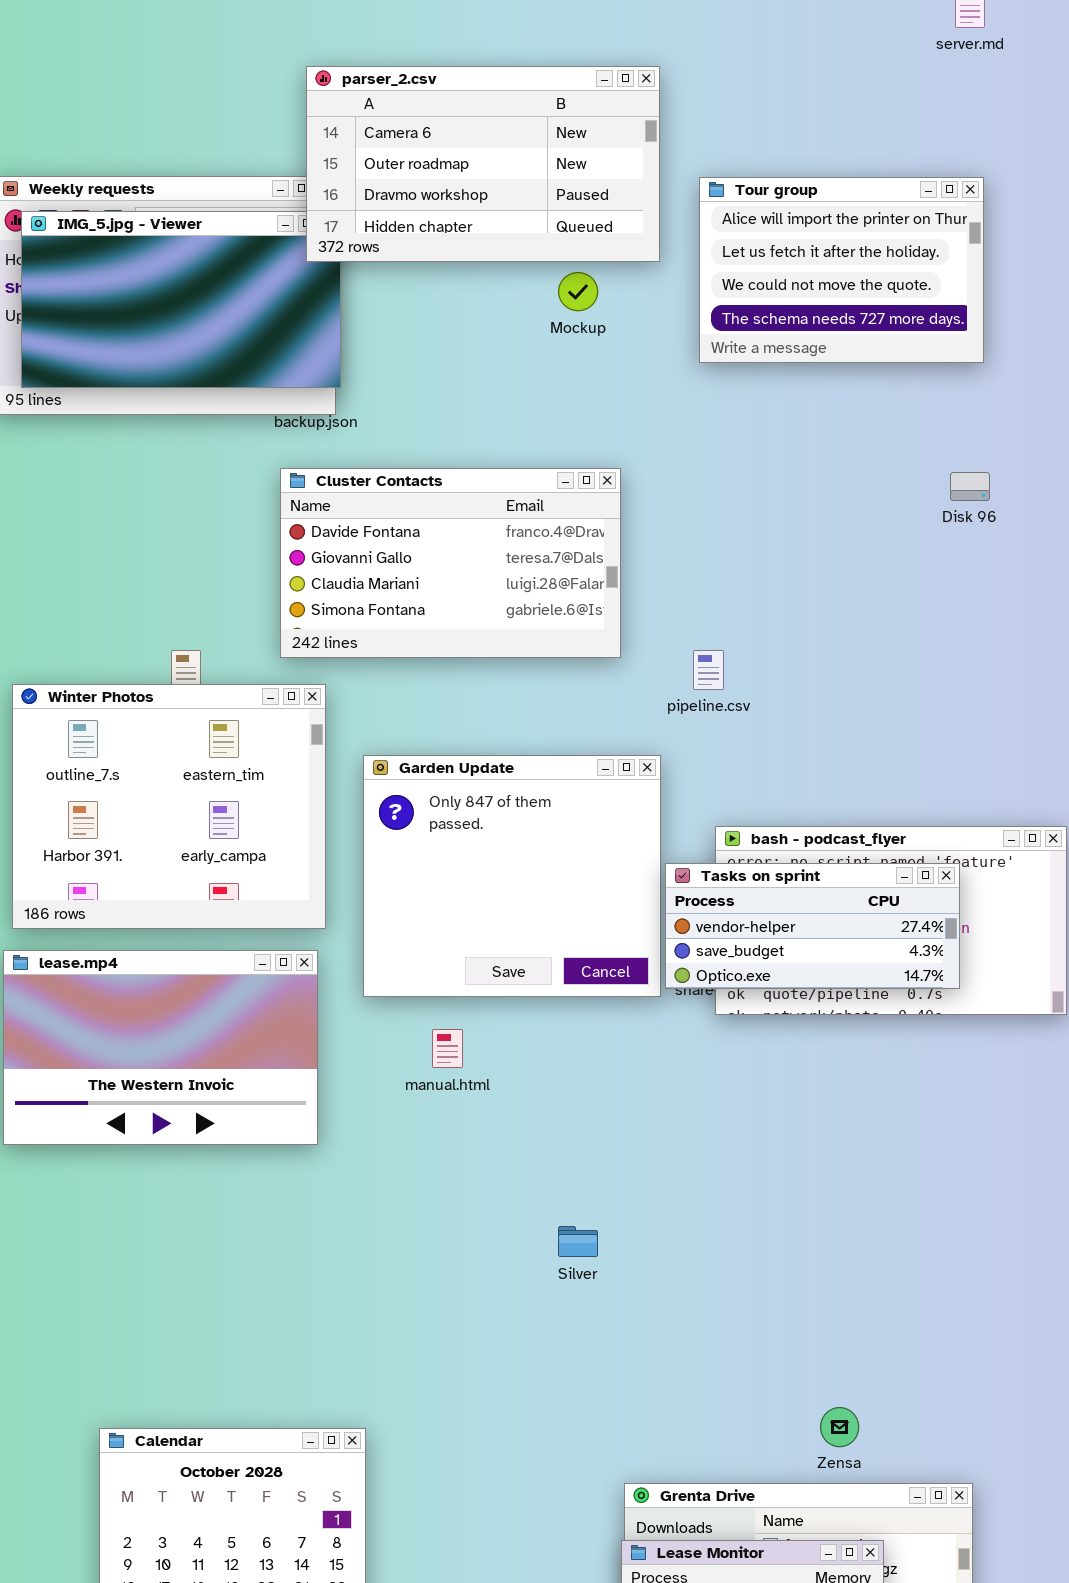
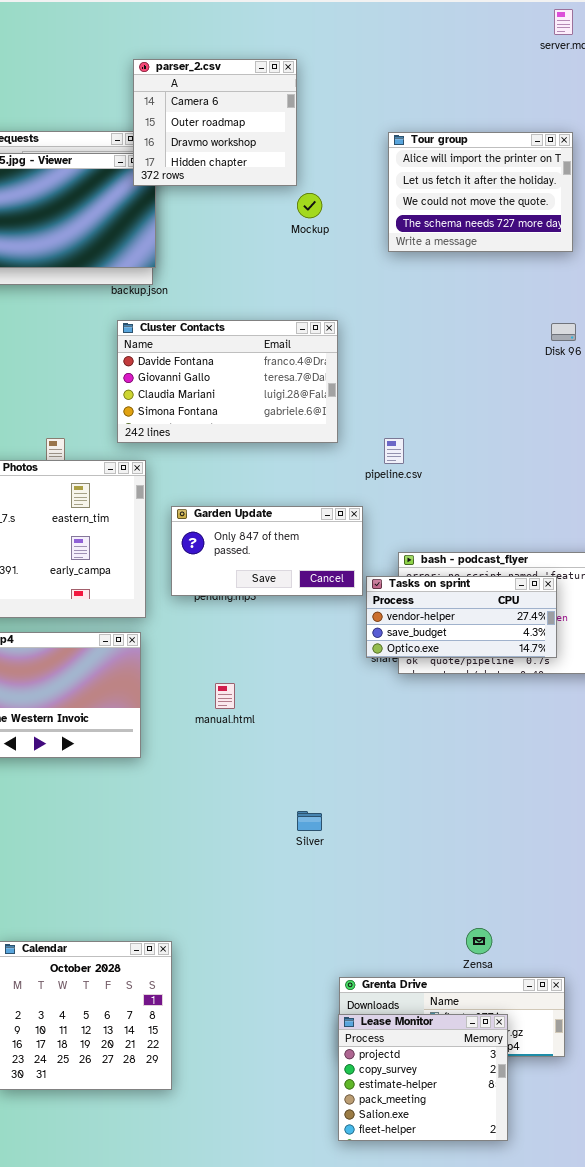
parser_2.csv: [306,66,660,262] -> [133,59,297,186], resized
Garden Update: [363,755,661,997] -> [171,506,363,596], resized

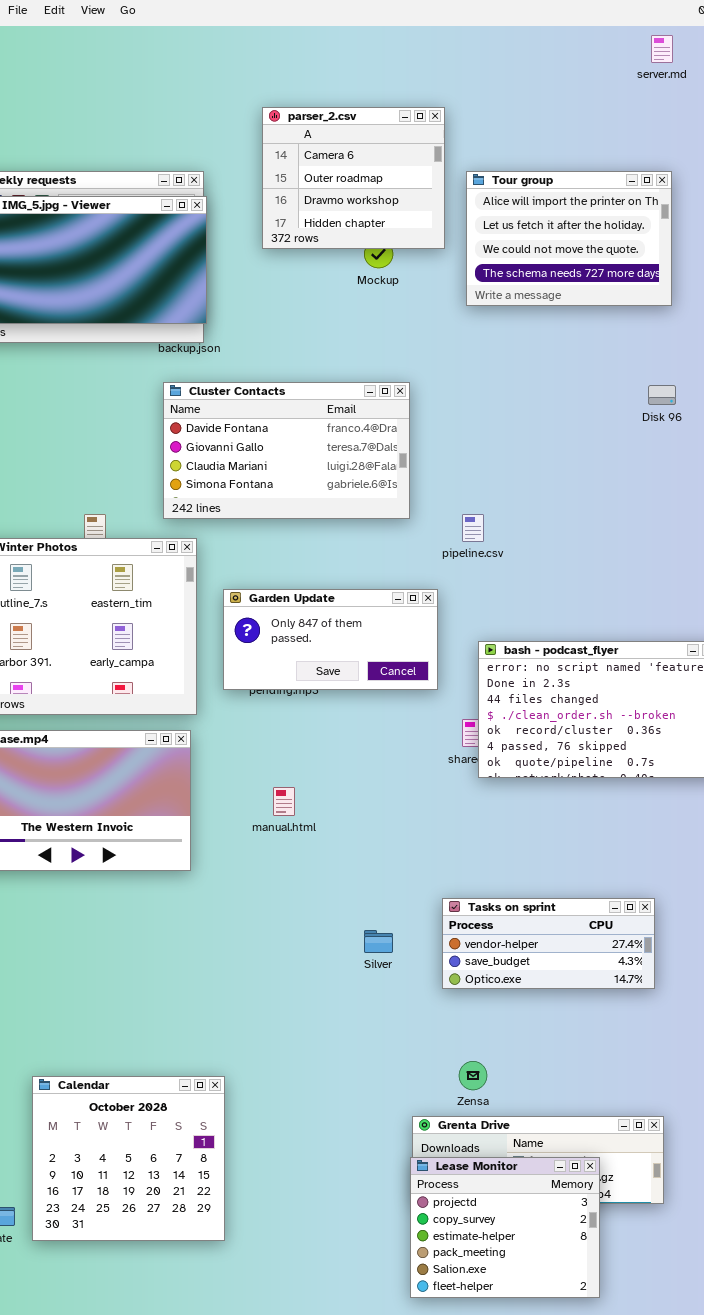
parser_2.csv: [133,59,297,186] -> [262,107,445,249], moved
Tasks on sprint: [366,576,557,658] -> [442,898,655,989], moved
Zensa: [466,928,492,954] -> [459,1061,487,1090], moved

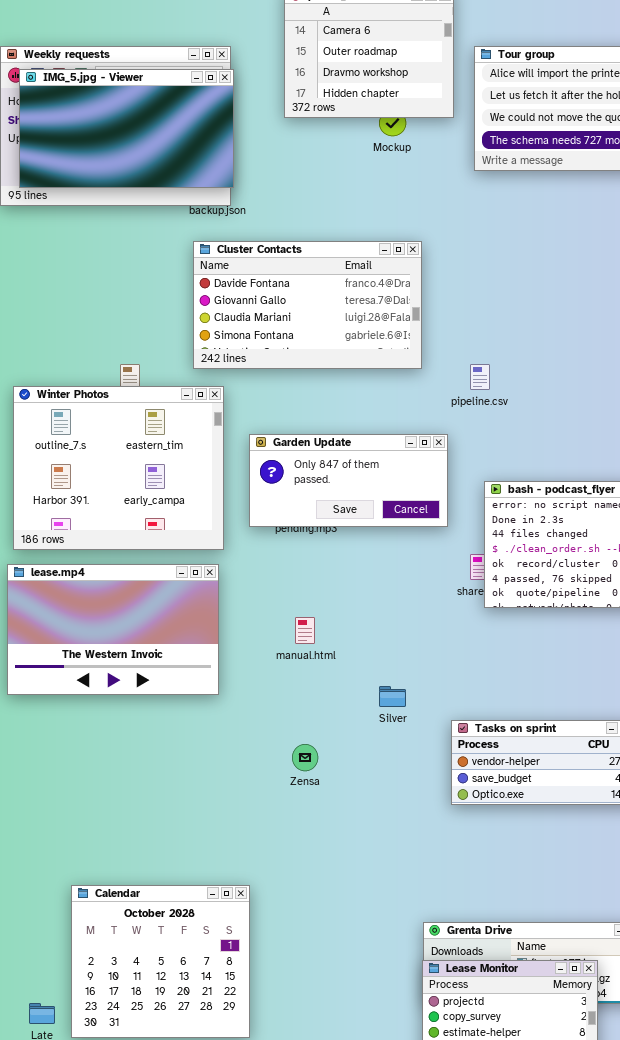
Silver: [364,930,393,953] -> [379,686,406,707], moved
Zensa: [459,1061,487,1090] -> [292,744,318,771], moved

